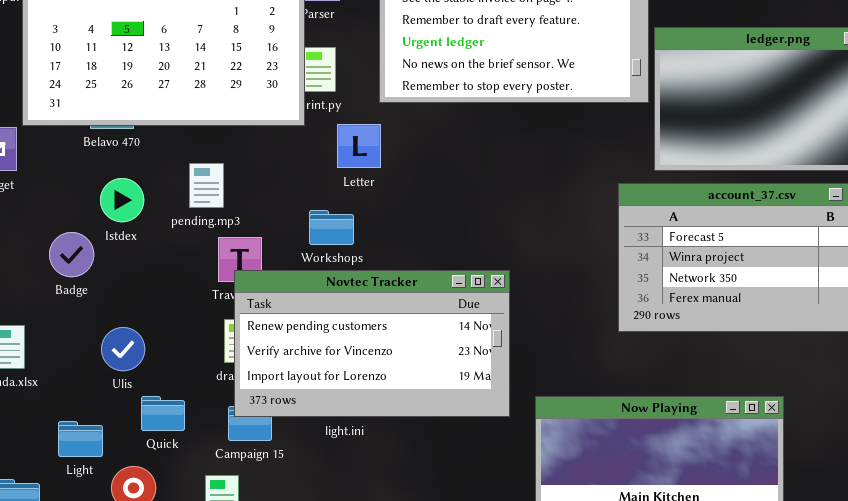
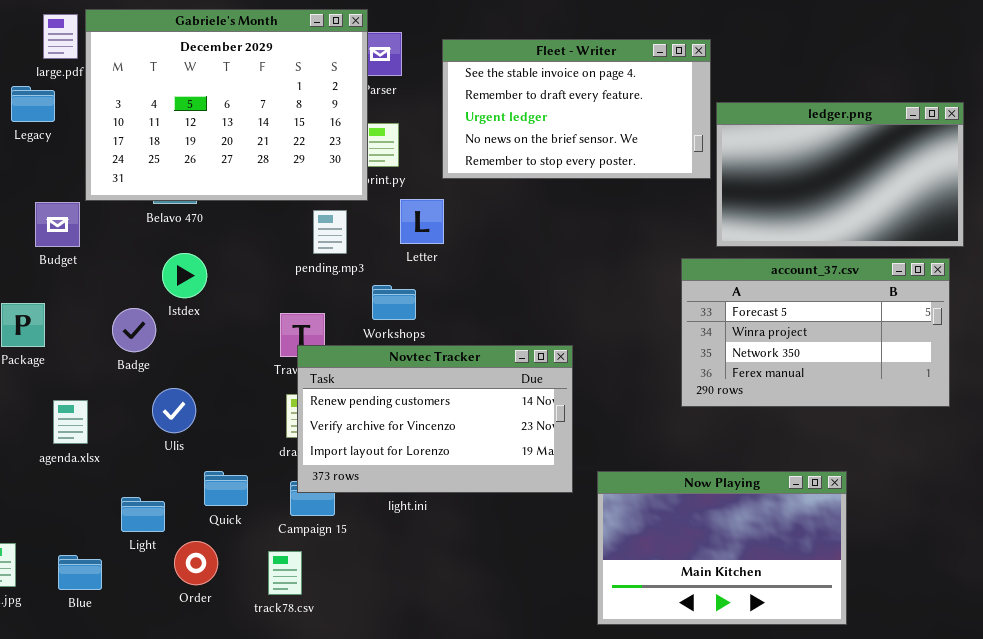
pending.mp3: [189,163,224,208] -> [313,210,347,254], moved
Ulis: [101,327,145,371] -> [152,388,196,433], moved

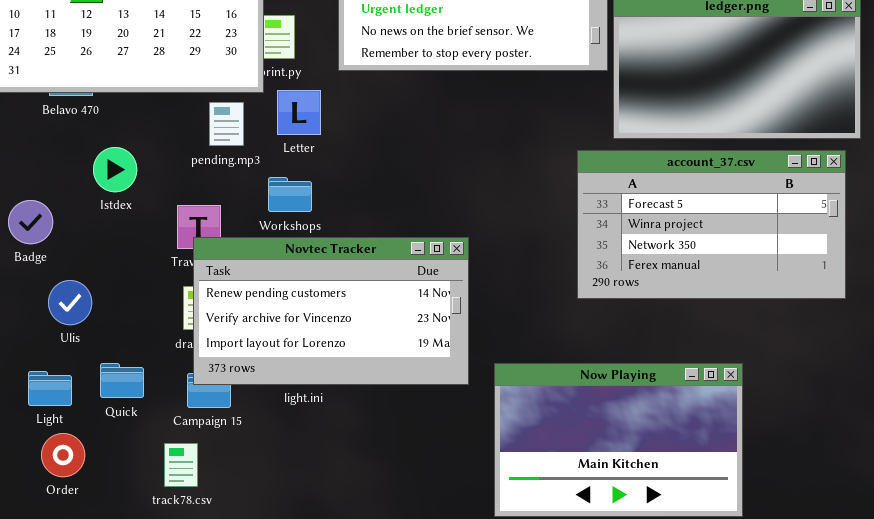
Letter: [400,199,444,244] -> [277,90,321,135], moved
Istdex: [162,253,207,298] -> [93,147,137,192], moved
Light: [121,497,165,532] -> [28,371,72,406], moved
Order: [174,541,218,585] -> [41,433,85,477], moved

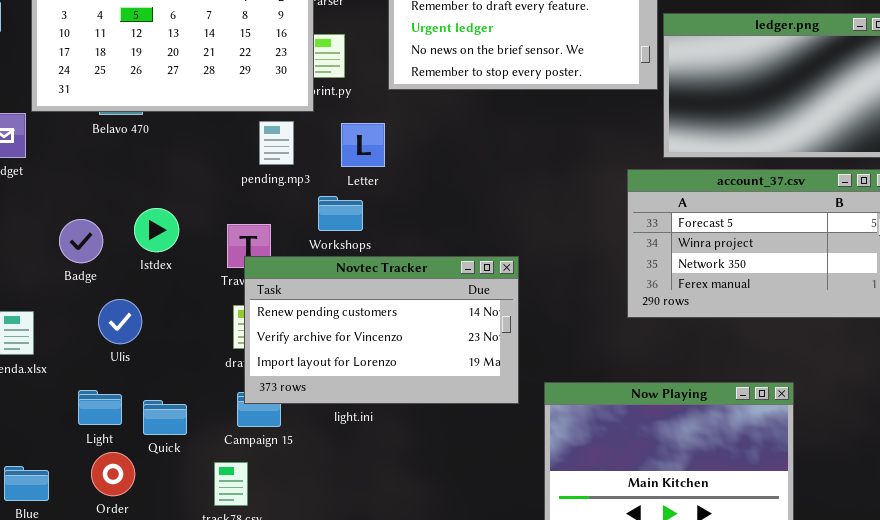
Letter: [277,90,321,135] -> [341,123,385,167], moved
Istdex: [93,147,137,192] -> [134,208,179,252], moved
Quick: [100,363,144,398] -> [143,400,187,435], moved

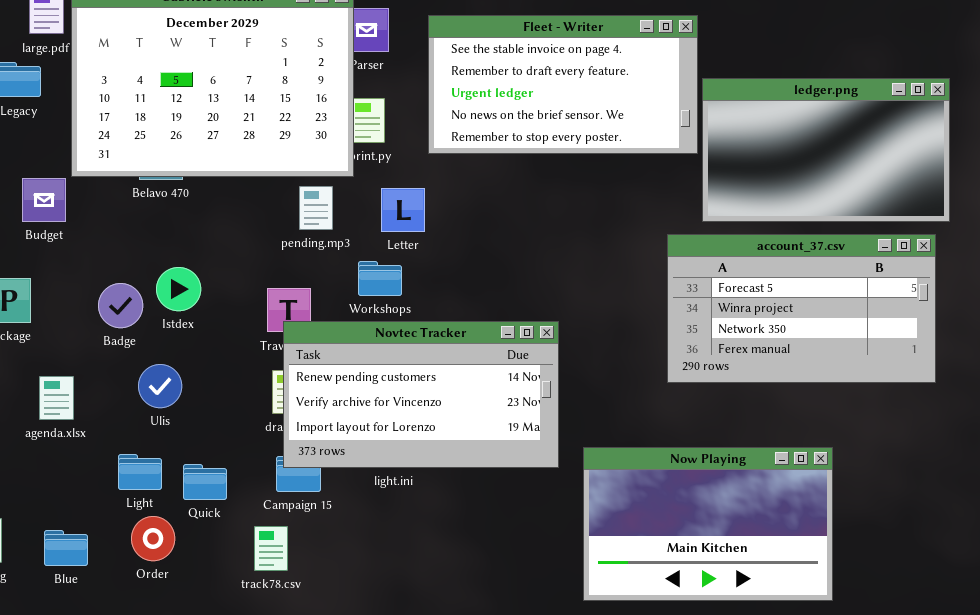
Istdex: [134,208,179,252] -> [156,267,201,311], moved

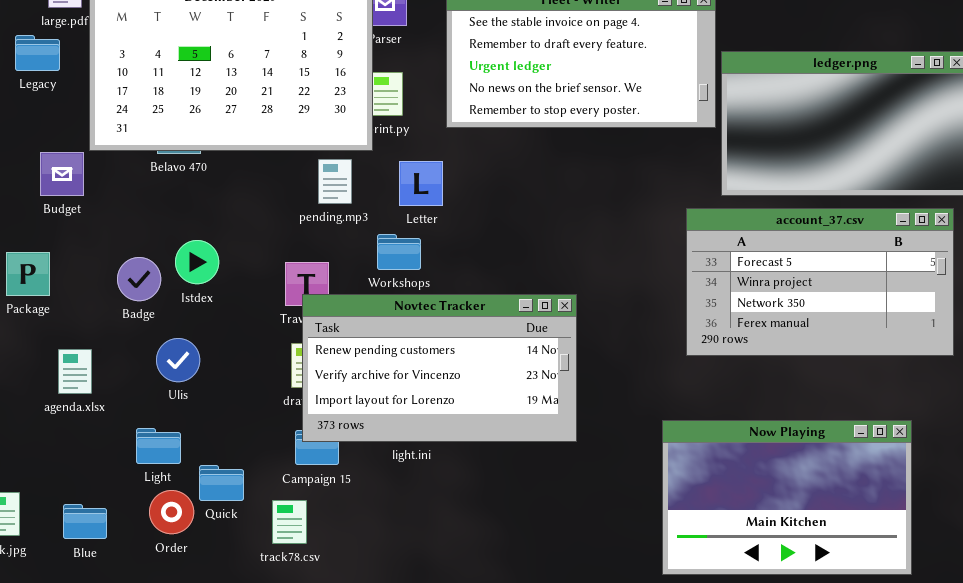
Now Playing: [583,447,833,601] -> [662,420,912,575], moved
Quick: [183,464,227,500] -> [199,465,244,501], moved

